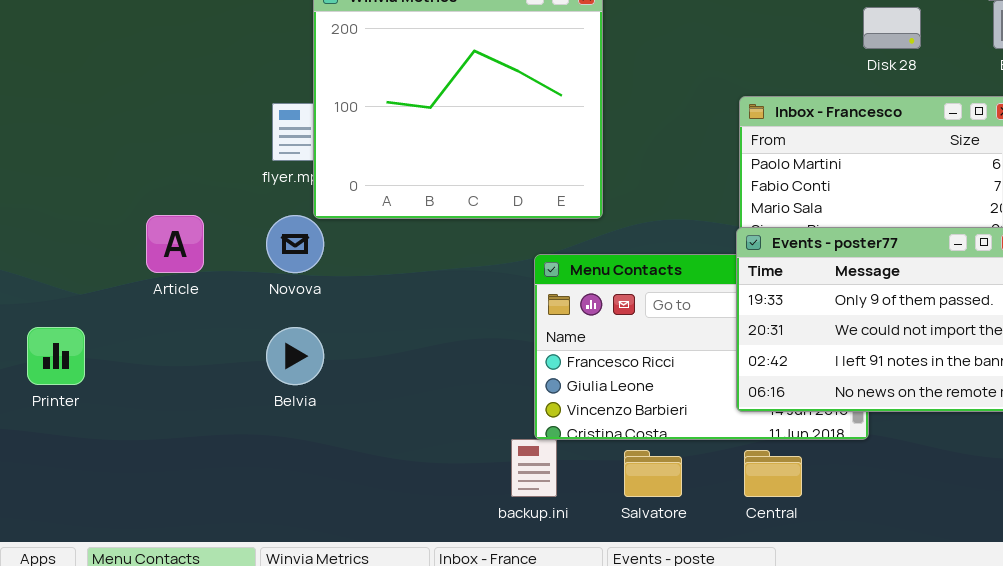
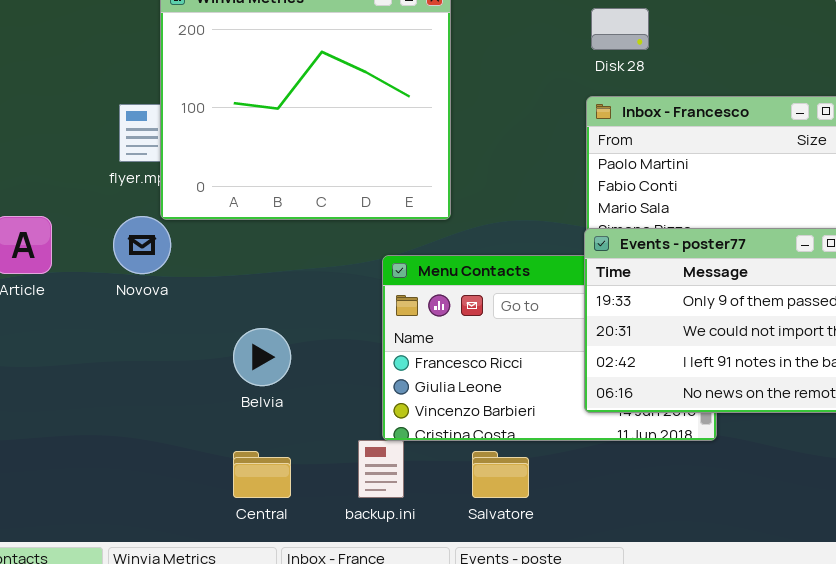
Disk 28: [863,7,921,49] -> [591,8,649,50], moved
Belvia: [266,327,324,385] -> [233,328,291,386], moved
Central: [744,450,802,497] -> [233,451,291,498], moved

